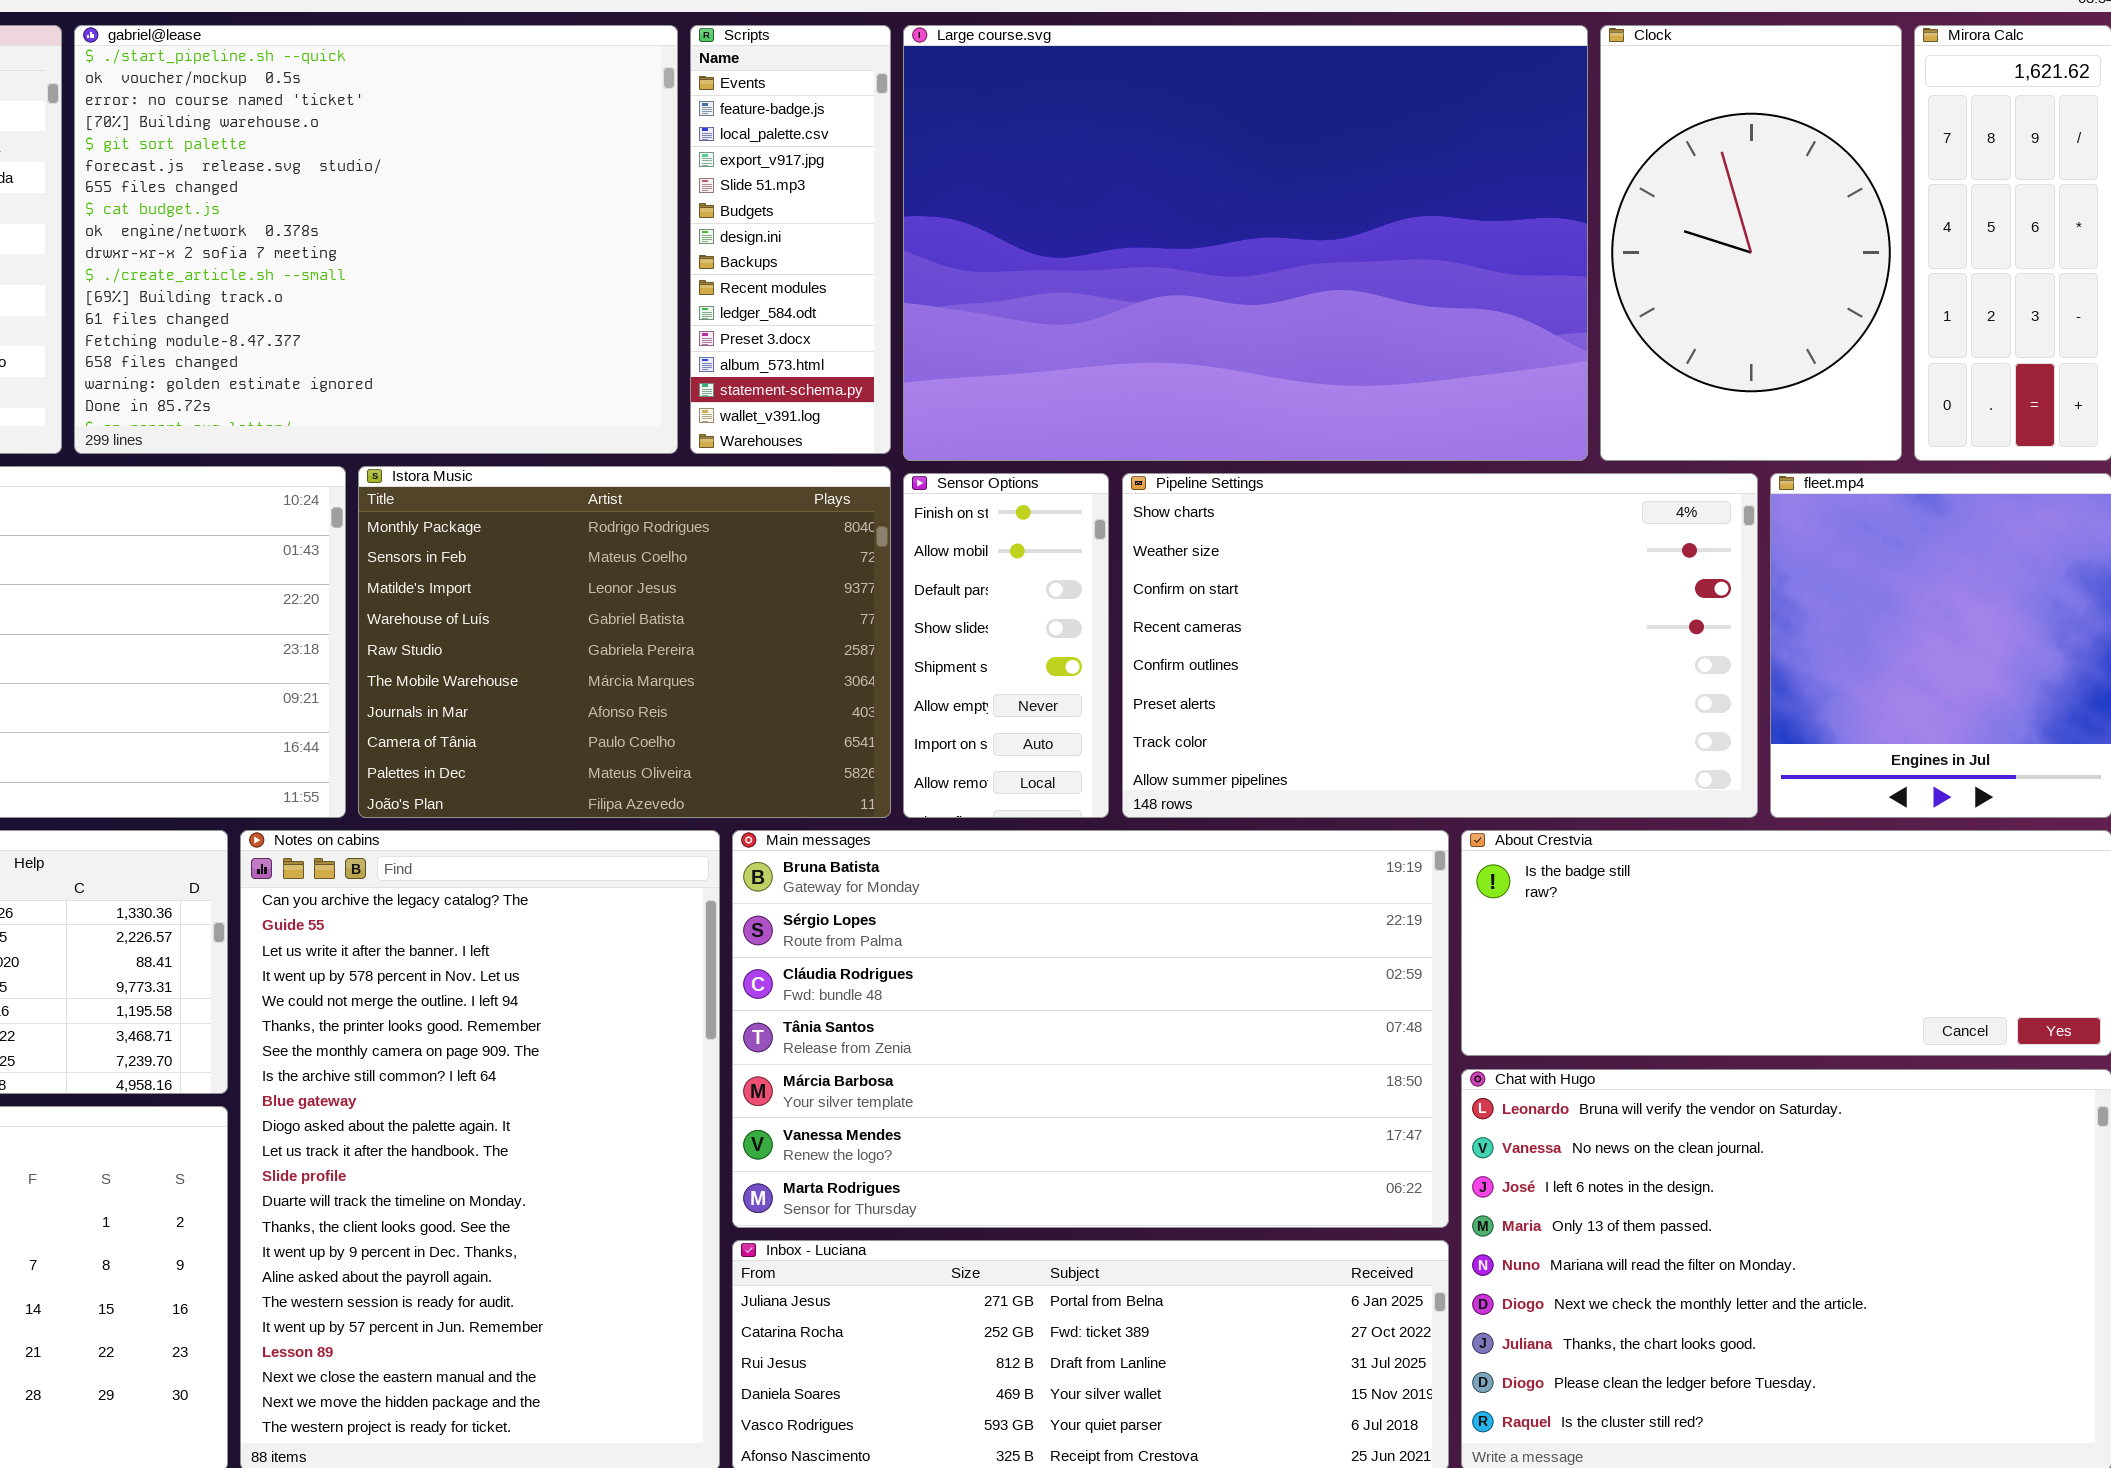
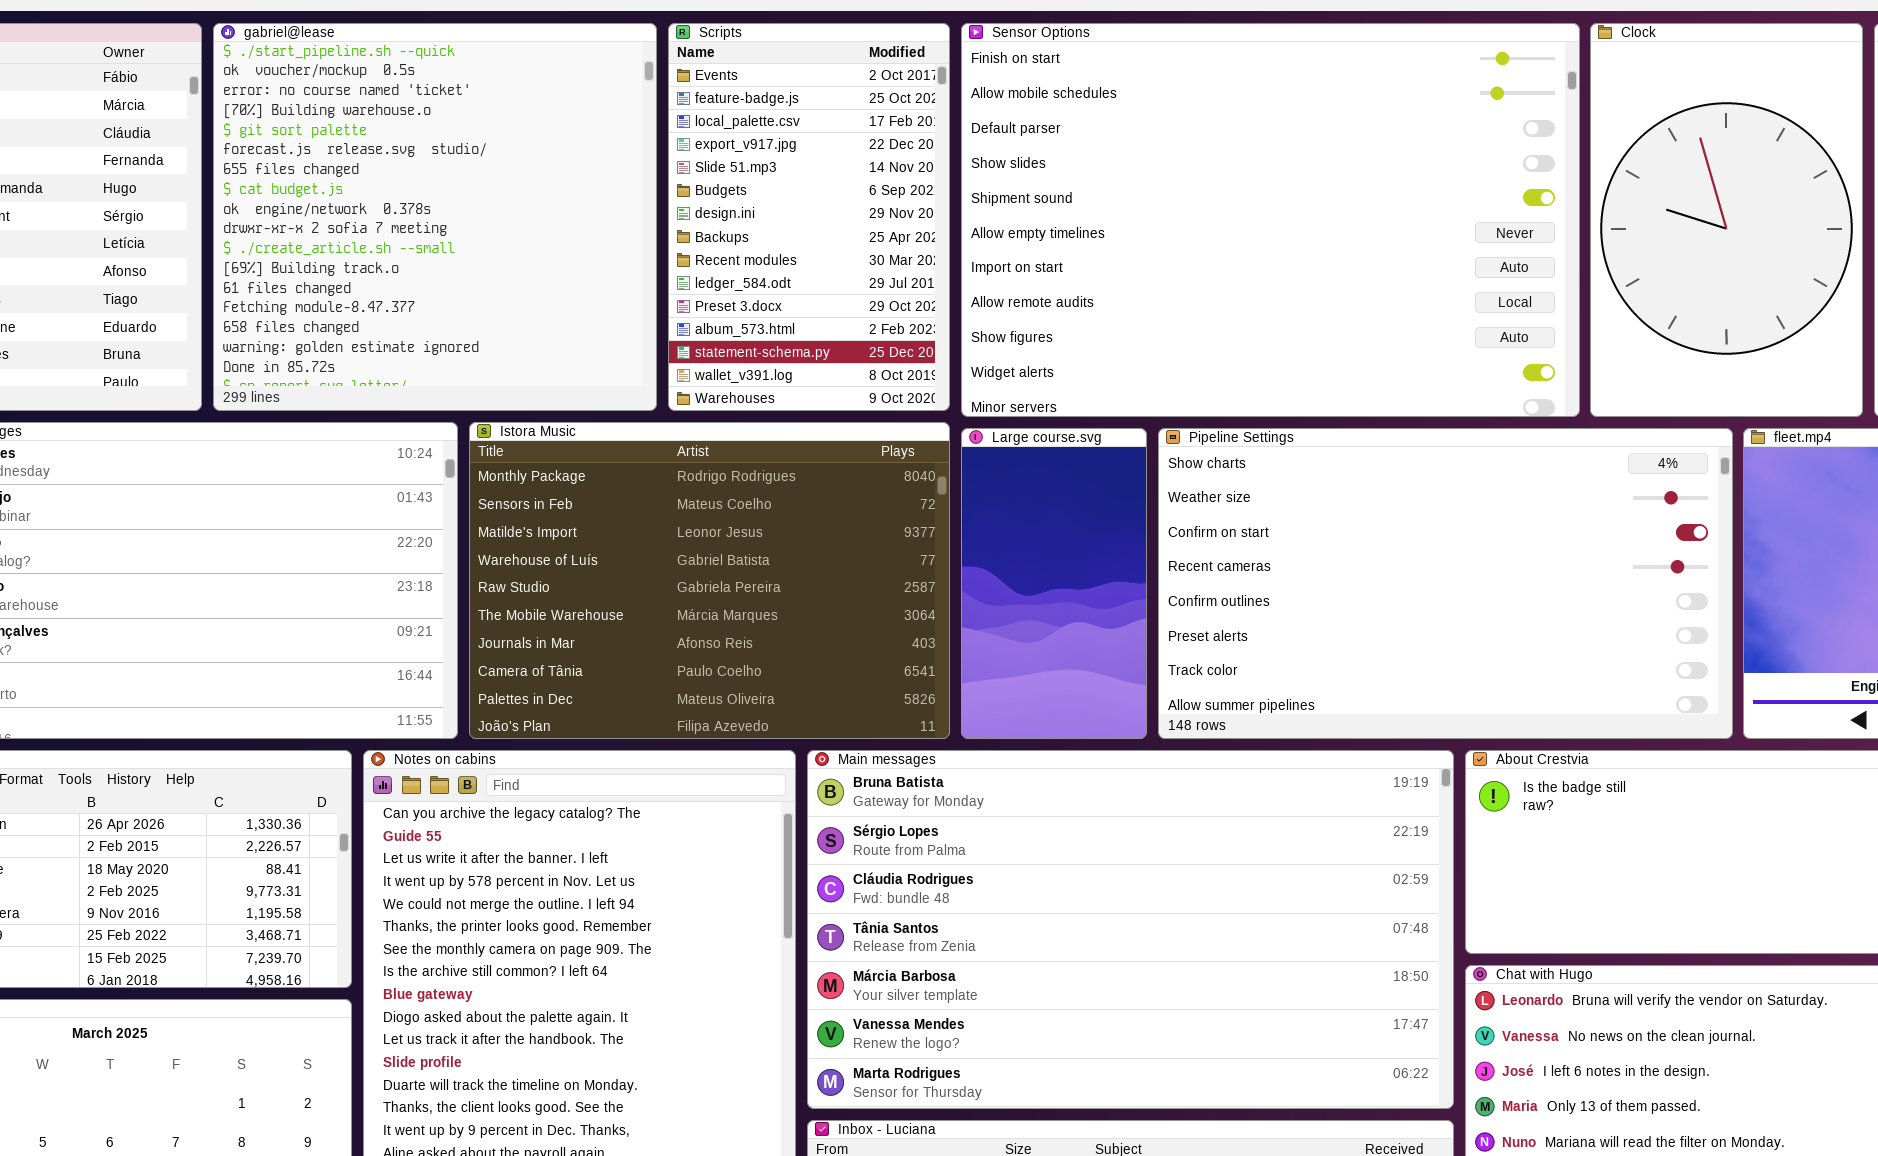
gabriel@lease: [74,25,678,454] -> [213,23,657,411], resized
Scripts: [690,25,891,454] -> [668,23,950,411], resized
Large course.svg: [903,25,1588,461] -> [961,428,1147,739], moved, resized
Sensor Options: [903,473,1109,818] -> [961,23,1580,417], moved, resized

